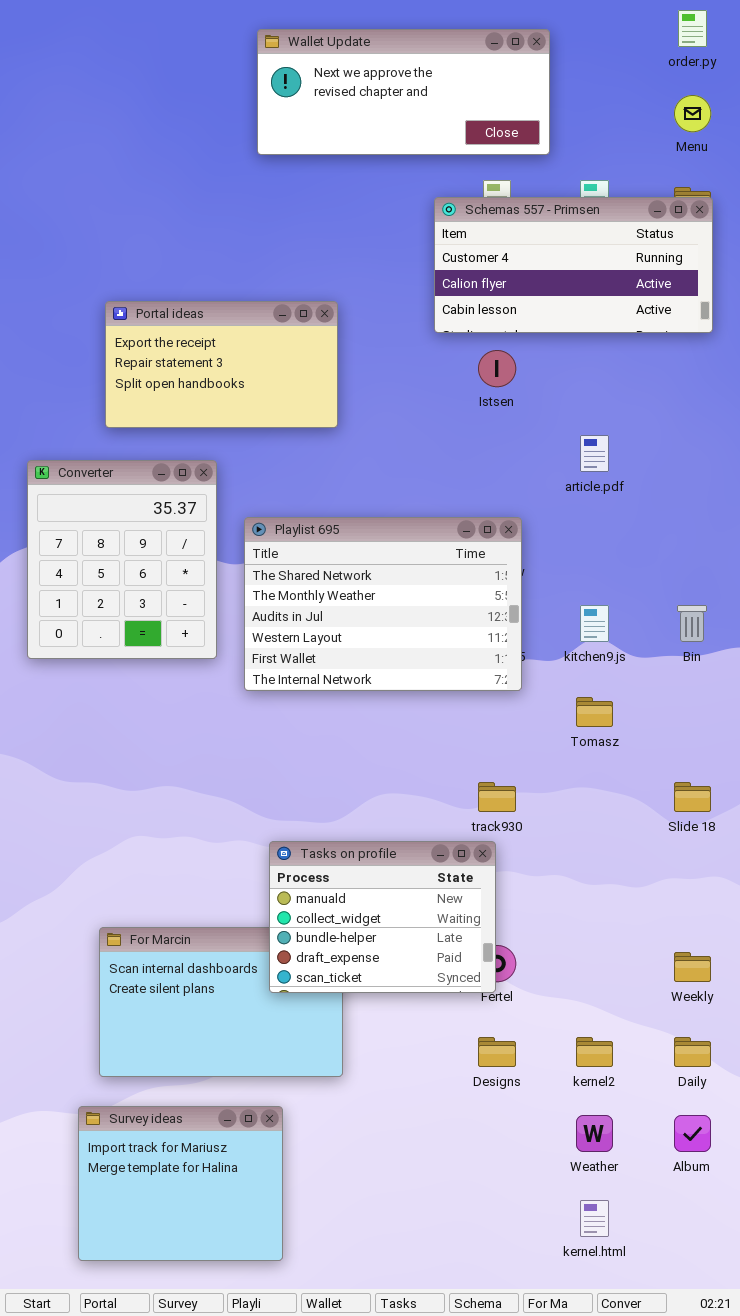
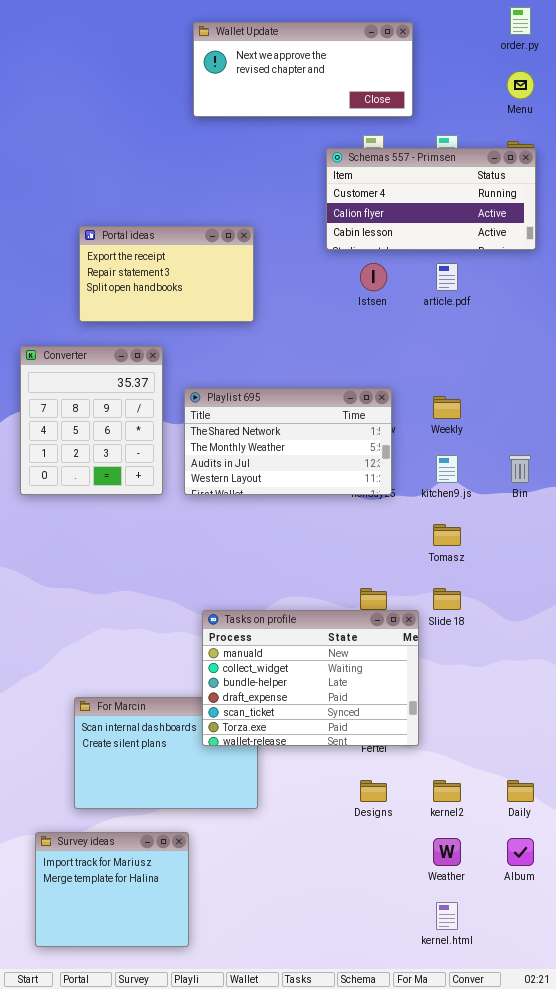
article.pdf: [580,435,609,472] -> [436,263,458,291], moved
Playlist 695: [244,517,522,691] -> [184,388,392,495], resized
Slide 18: [674,782,711,812] -> [433,588,461,610], moved
Tasks on profile: [269,841,496,993] -> [202,610,419,746], resized
Weekly: [674,952,711,982] -> [433,396,461,419], moved
Survey ideas: [78,1106,283,1261] -> [35,832,189,947], moved

